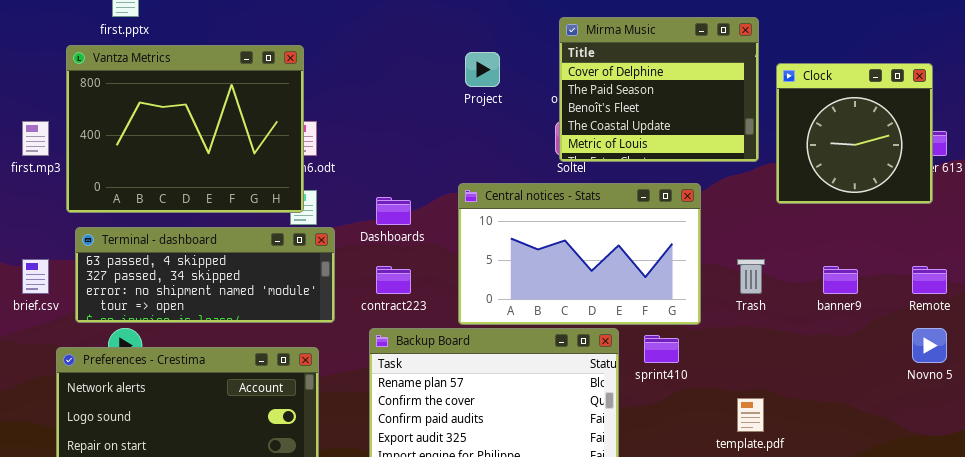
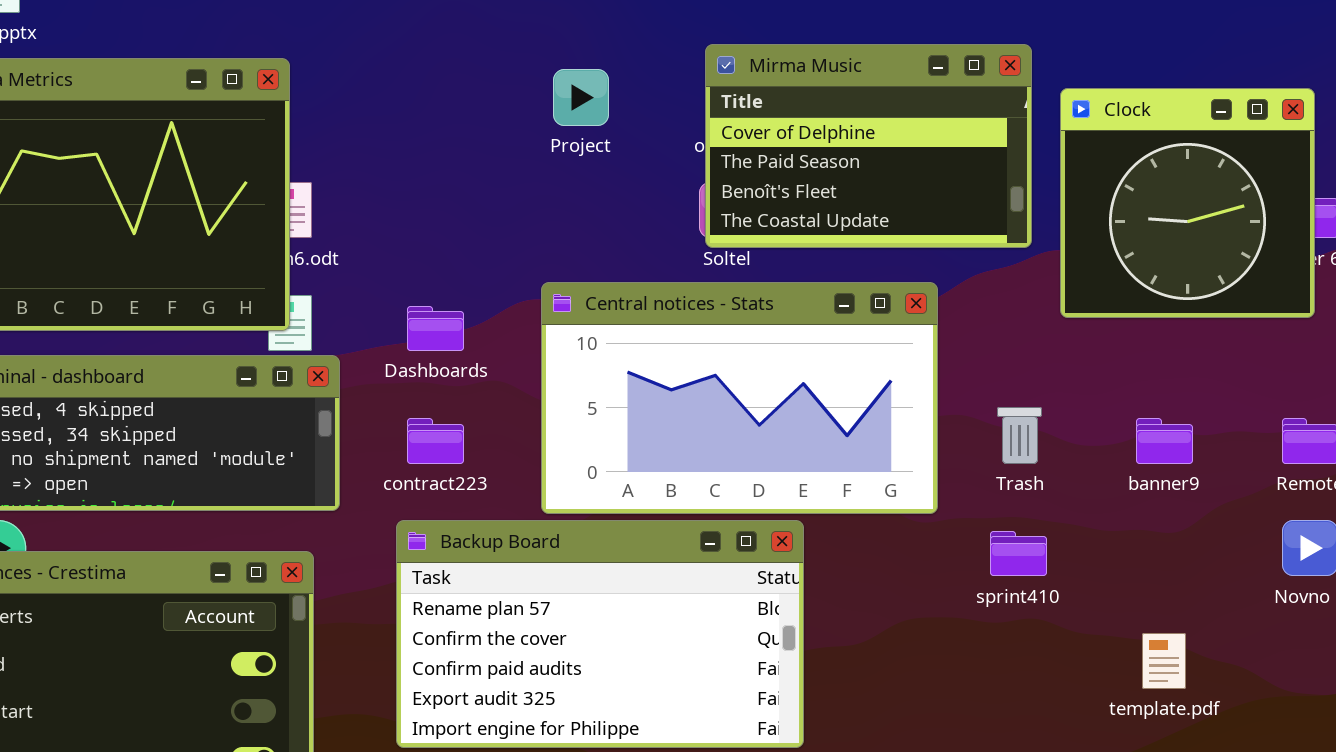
Mirma Music: [559,17,759,162] -> [705,44,1032,248], resized
sprint410: [644,335,679,363] -> [990,531,1047,576], moved
template.pdf: [737,398,764,432] -> [1142,633,1186,689], moved

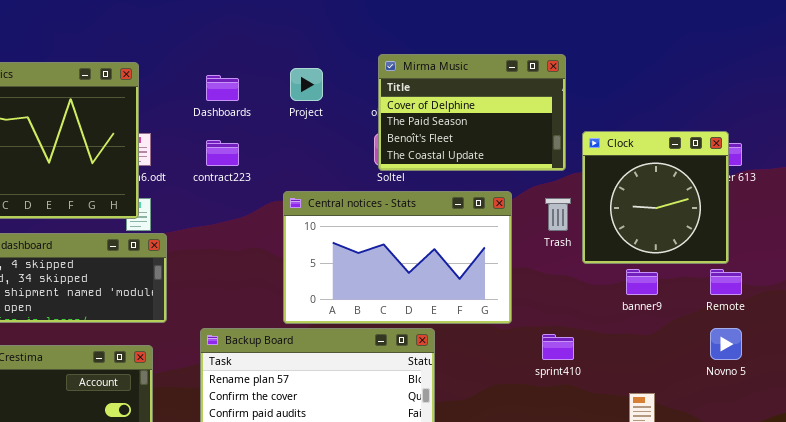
Clock: [1060,88,1315,318] -> [582,131,729,264], moved
Dashboards: [407,306,464,351] -> [206,75,239,101], moved
Trash: [997,407,1042,464] -> [545,198,571,231], moved
contract223: [407,418,464,464] -> [206,140,239,166], moved

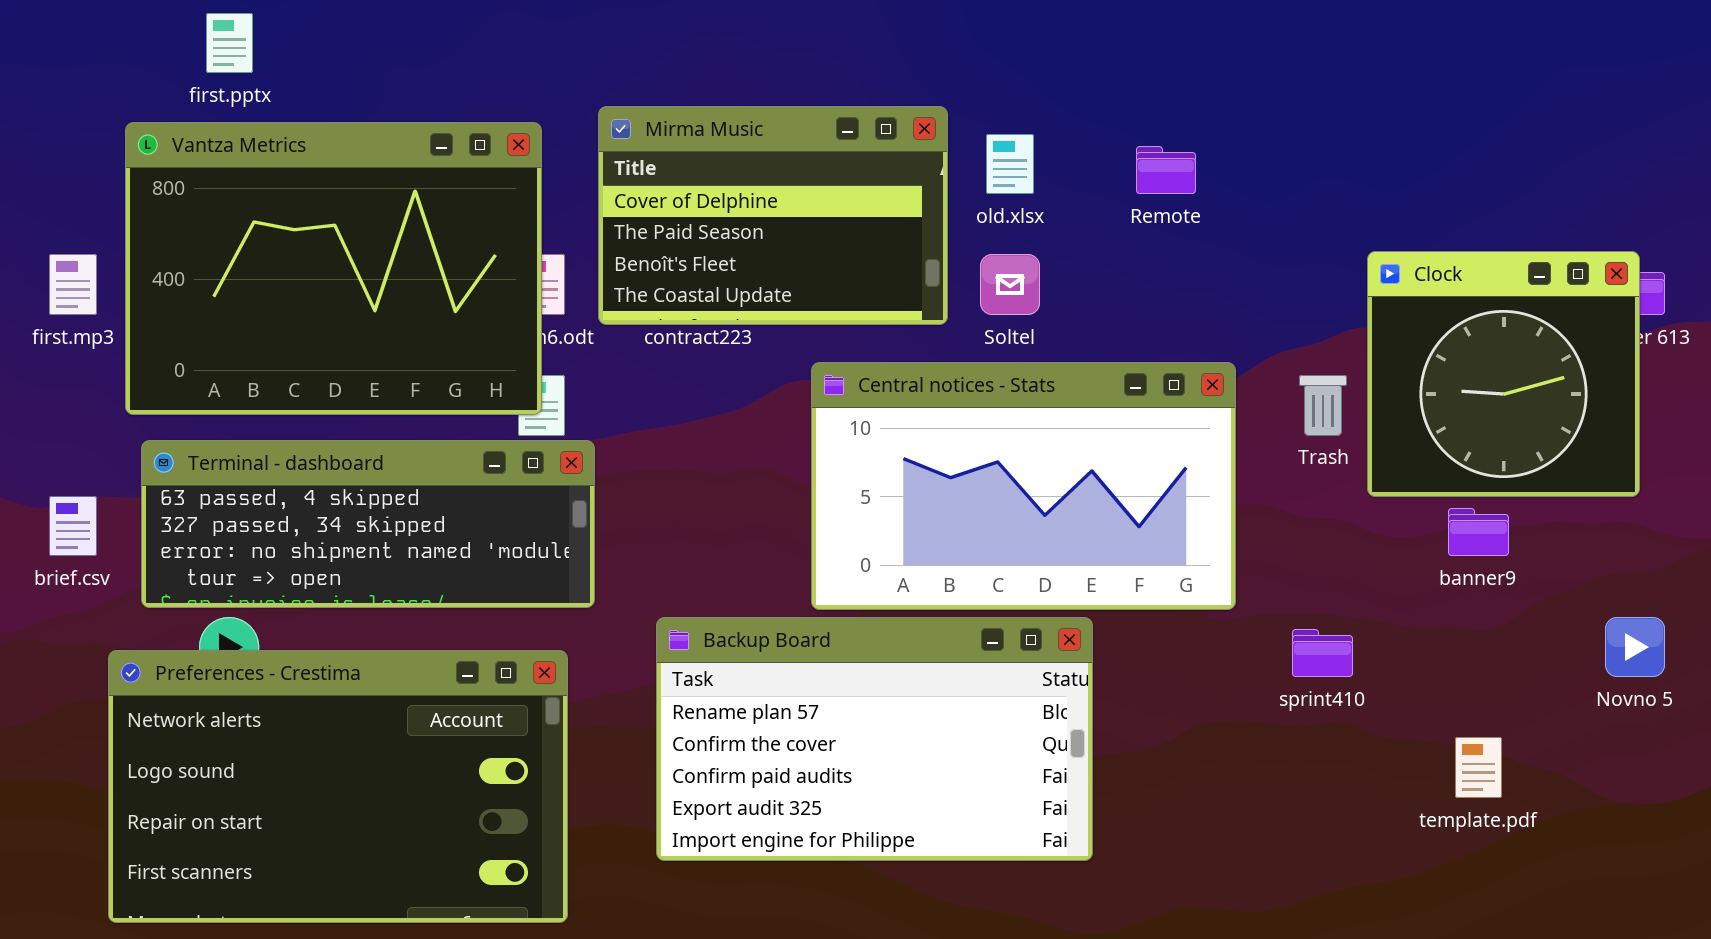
Mirma Music: [378,54,566,171] -> [598,106,948,325], moved
Remote: [710,269,742,295] -> [1136,146,1196,194], moved

